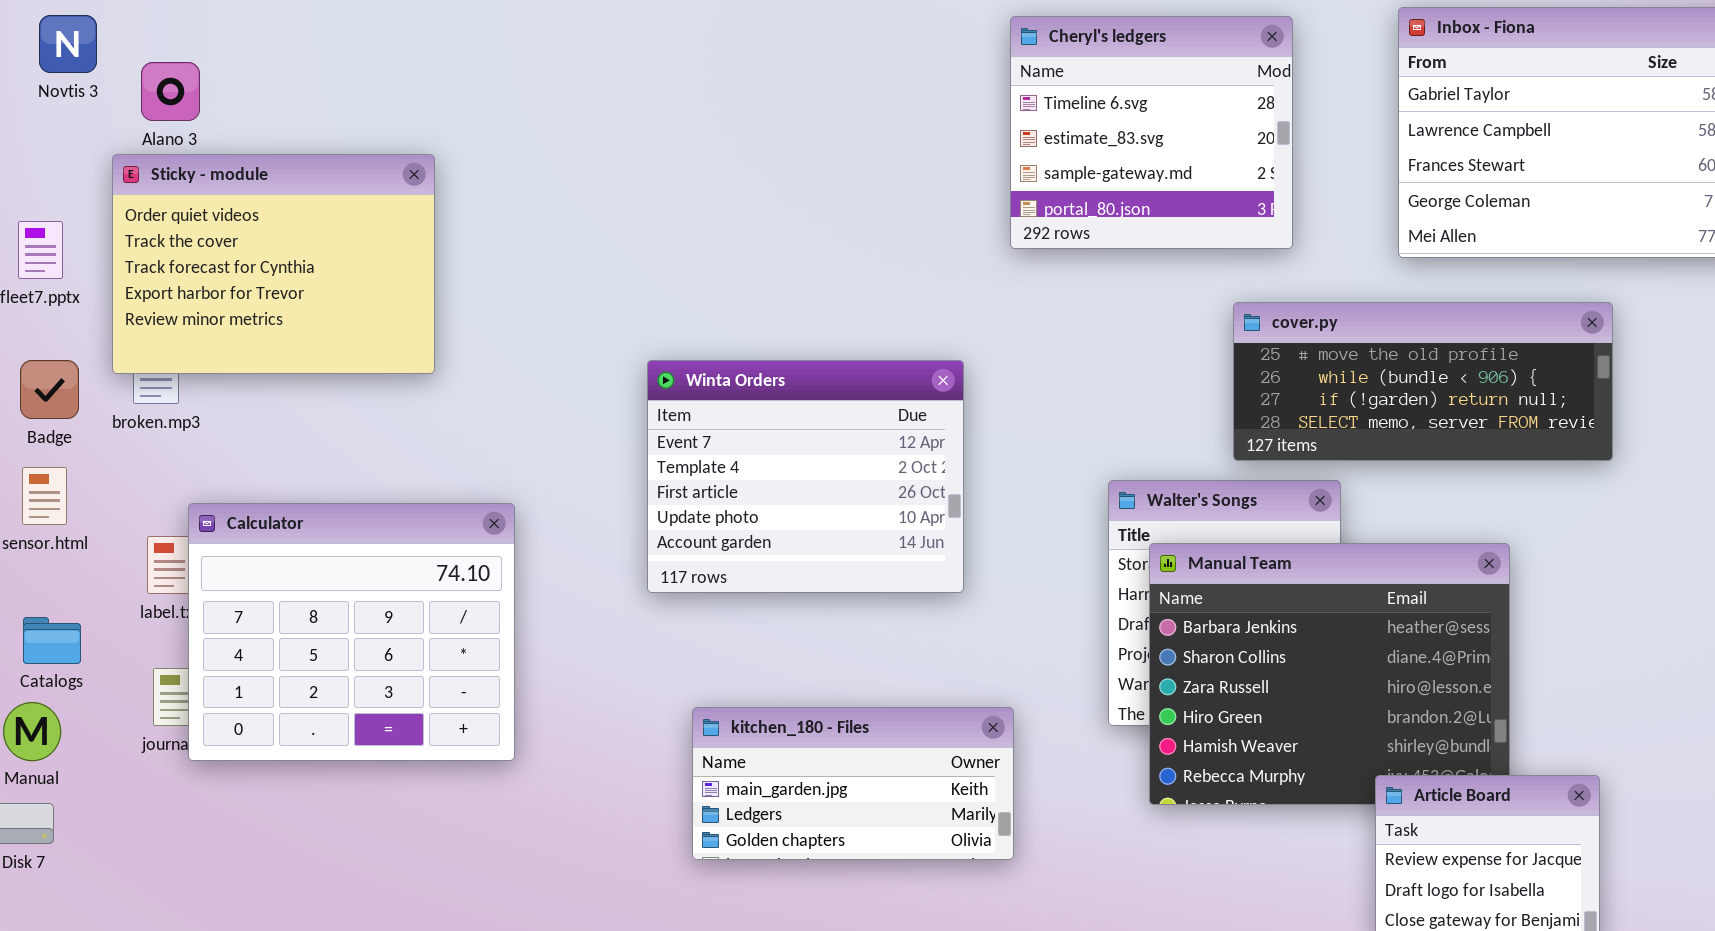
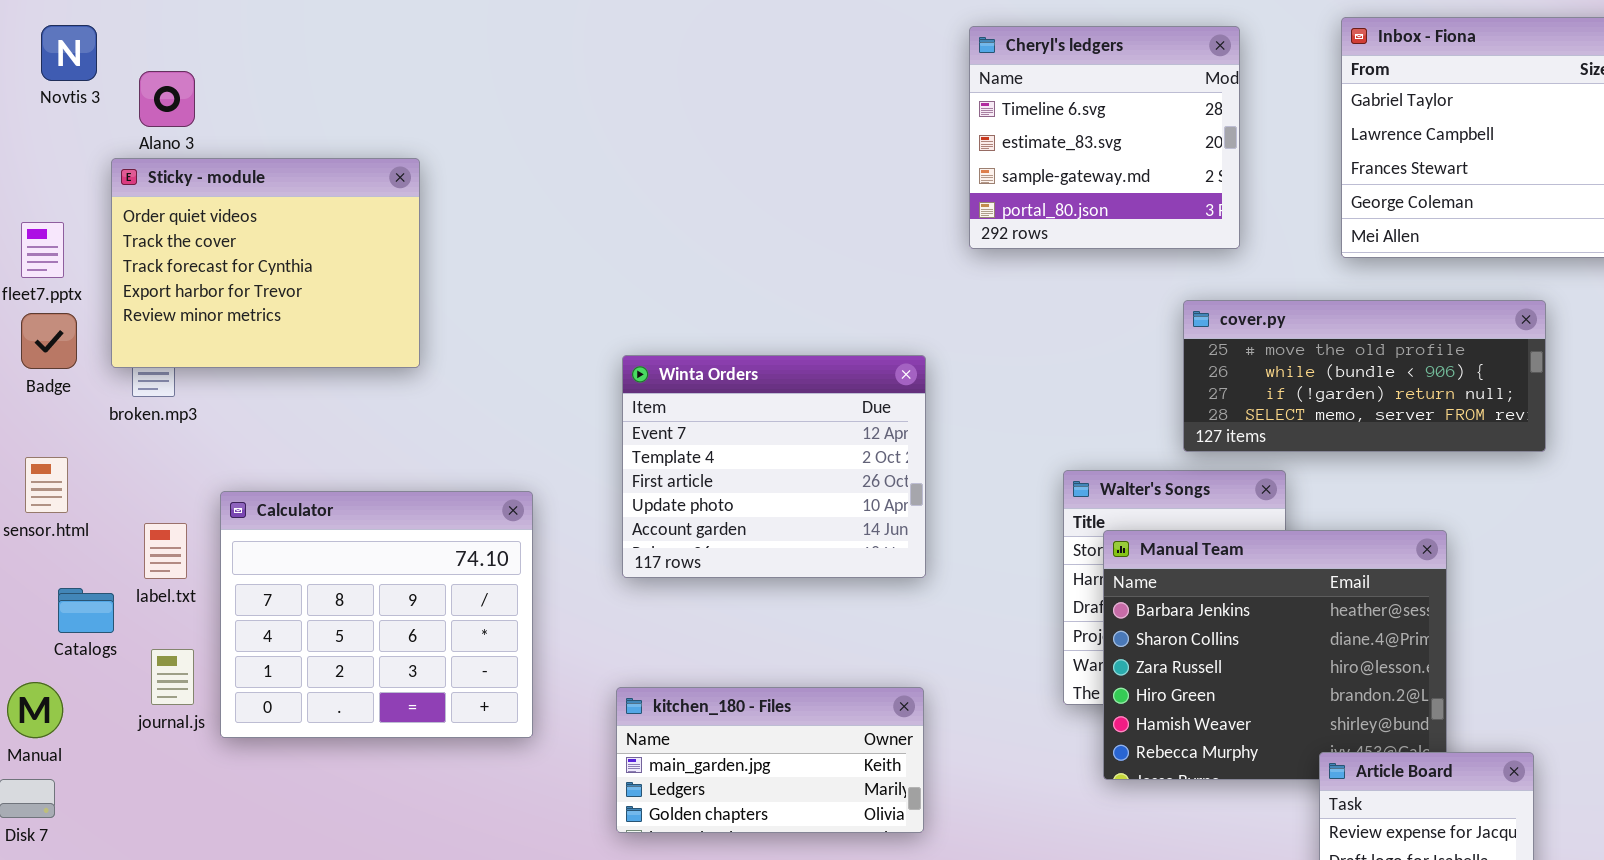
Badge: [20,360,79,419] -> [21,313,77,369], moved
Calculator: [188,503,515,761] -> [220,491,533,738], moved
Catalogs: [23,617,81,664] -> [58,588,114,633], moved
kitchen_180 - Files: [692,707,1014,860] -> [616,687,924,833], moved

